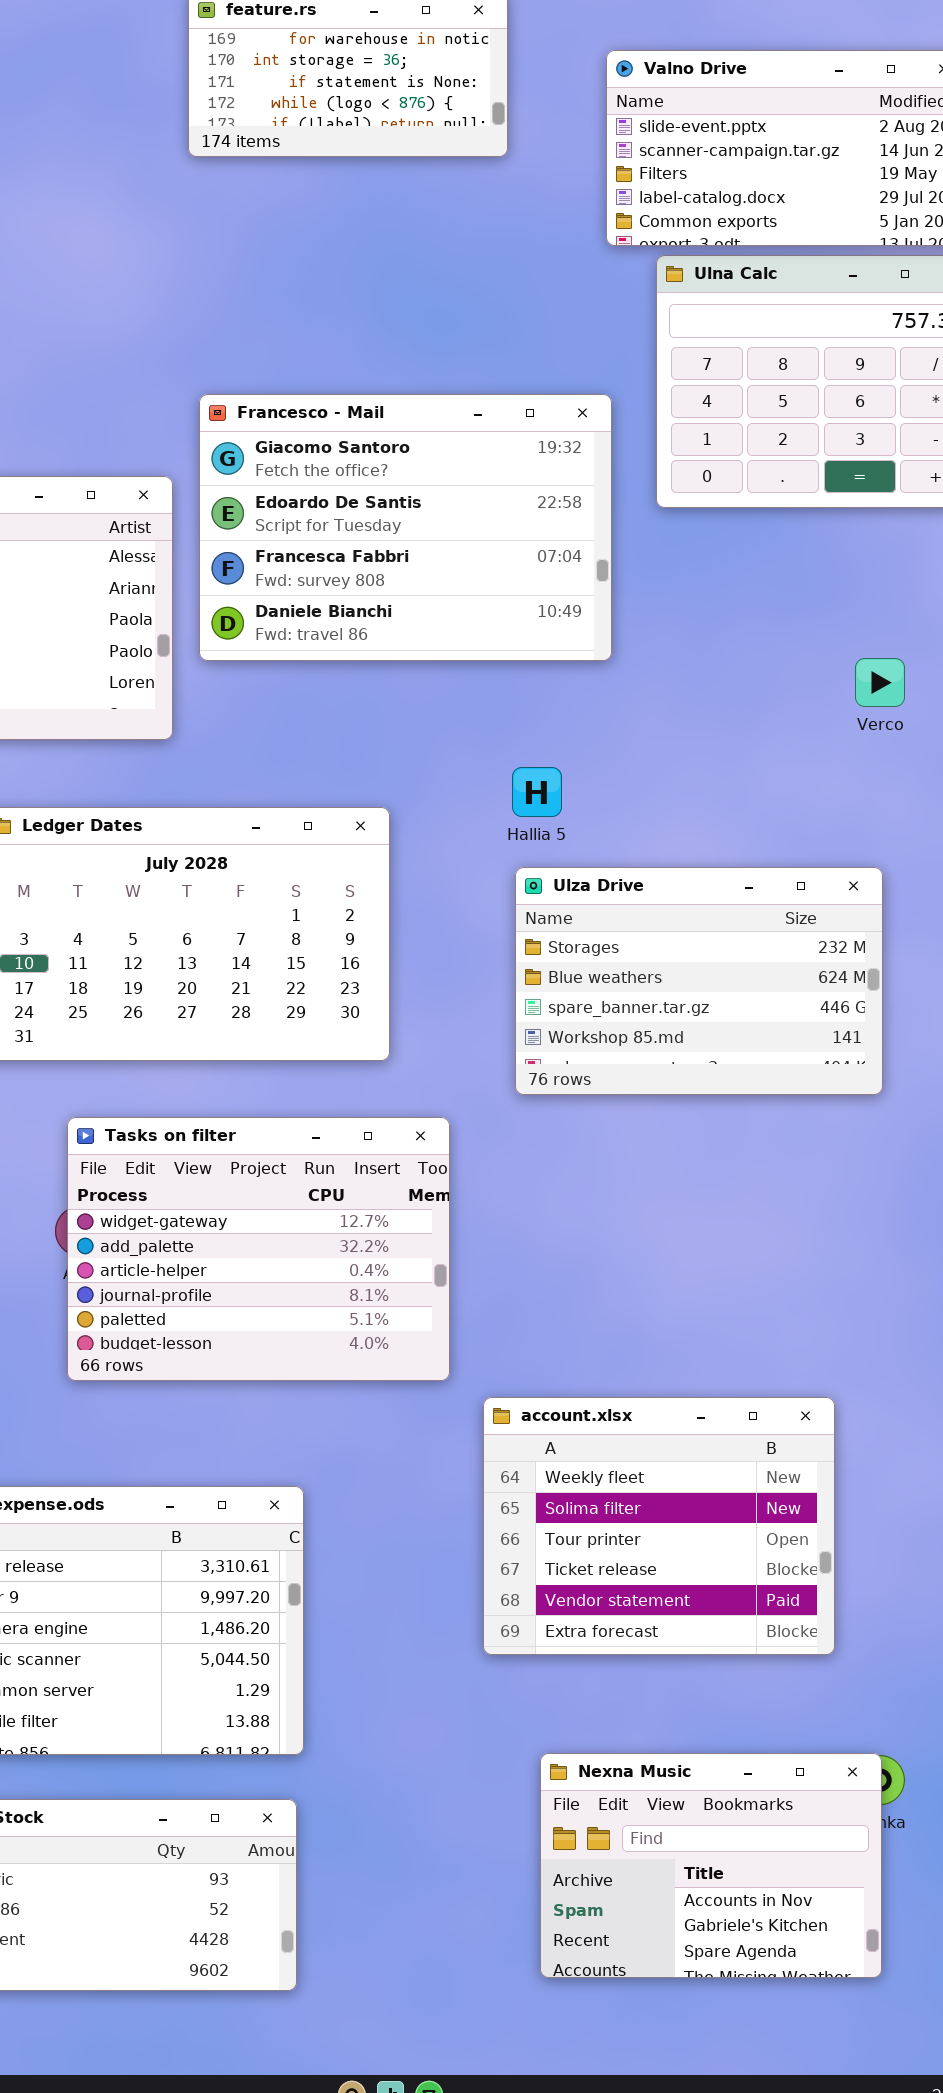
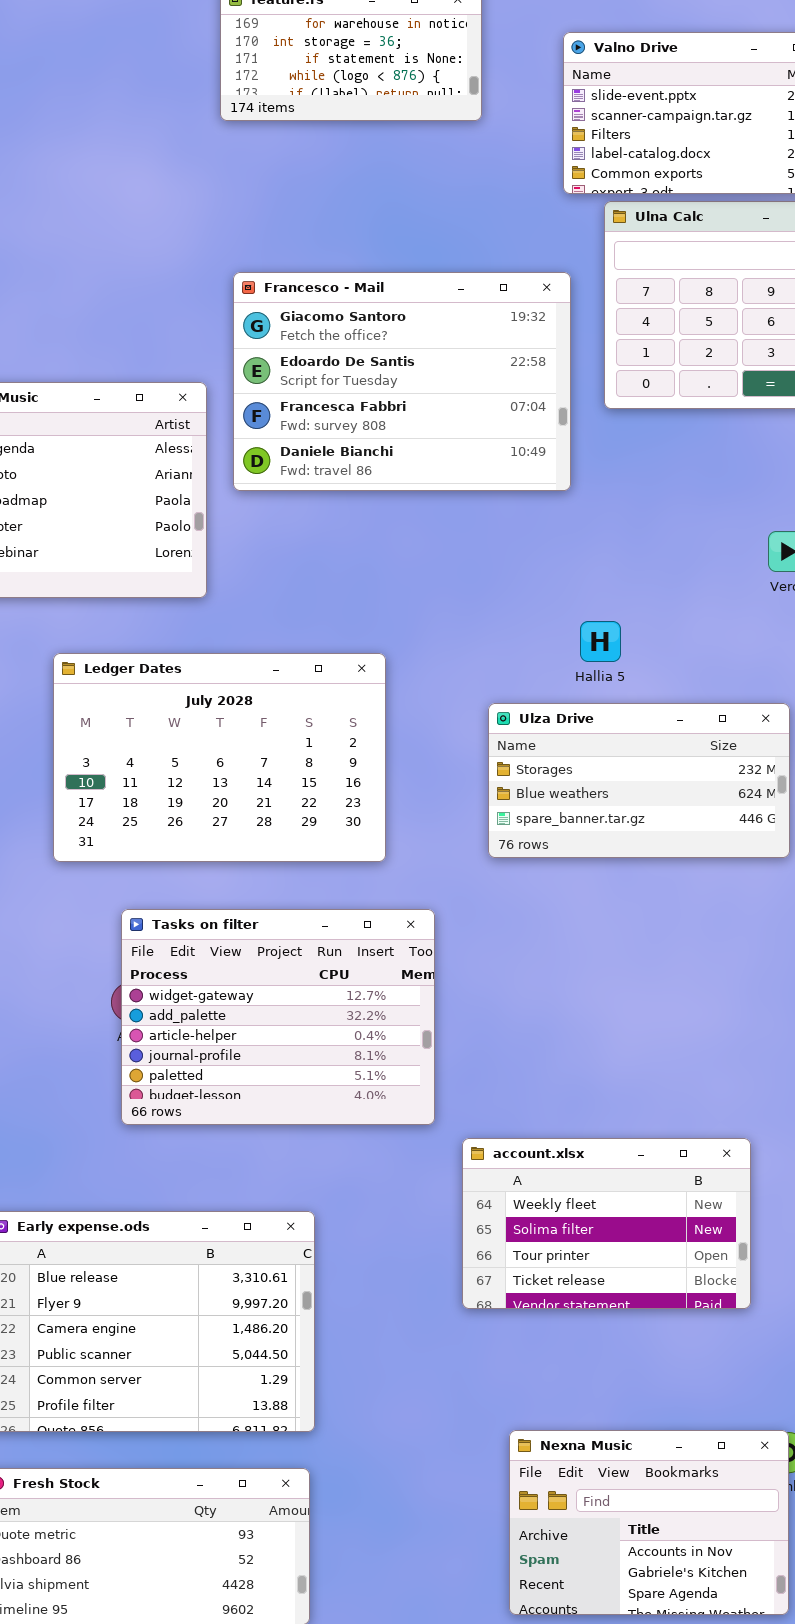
Francesco - Mail: [199,394,612,661] -> [233,272,571,491], moved
Hallia 5: [512,767,562,817] -> [580,621,621,662], moved
Ulza Drive: [515,867,883,1095] -> [488,703,790,858], resized
account.xlsx: [483,1397,835,1655] -> [462,1138,751,1309], resized

